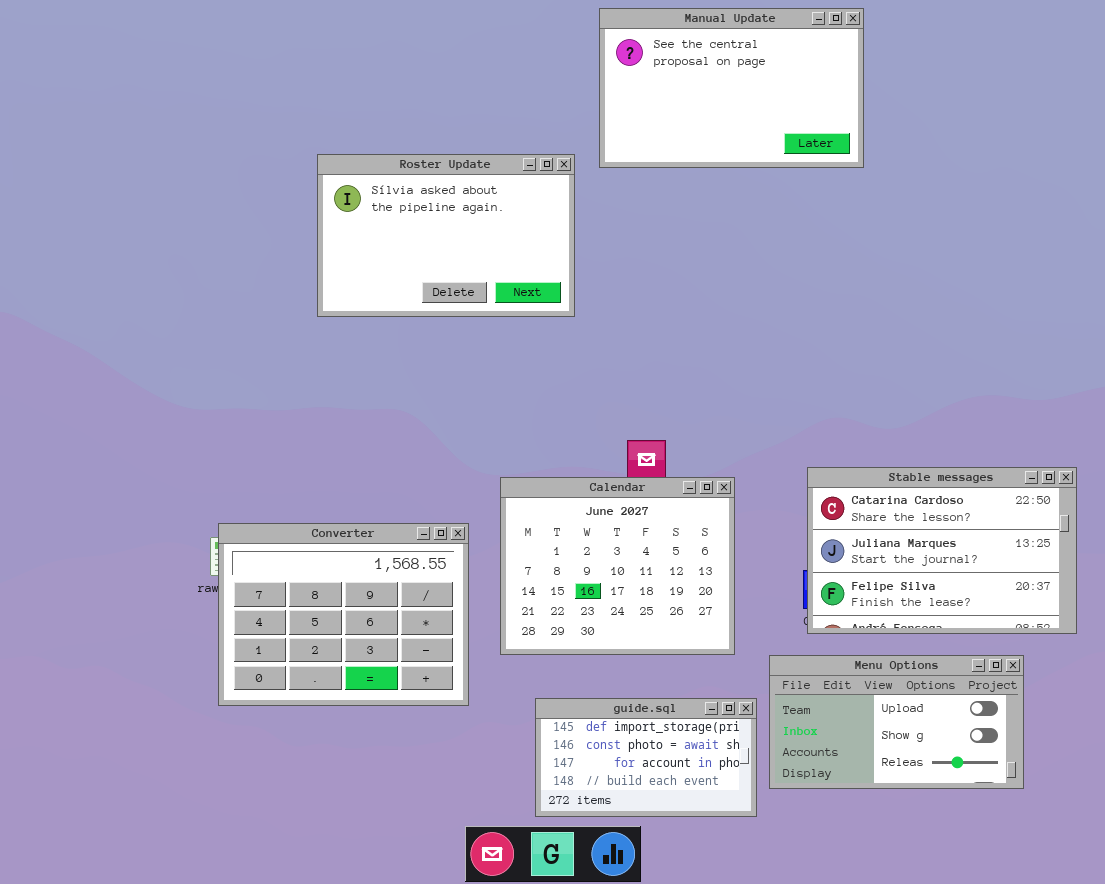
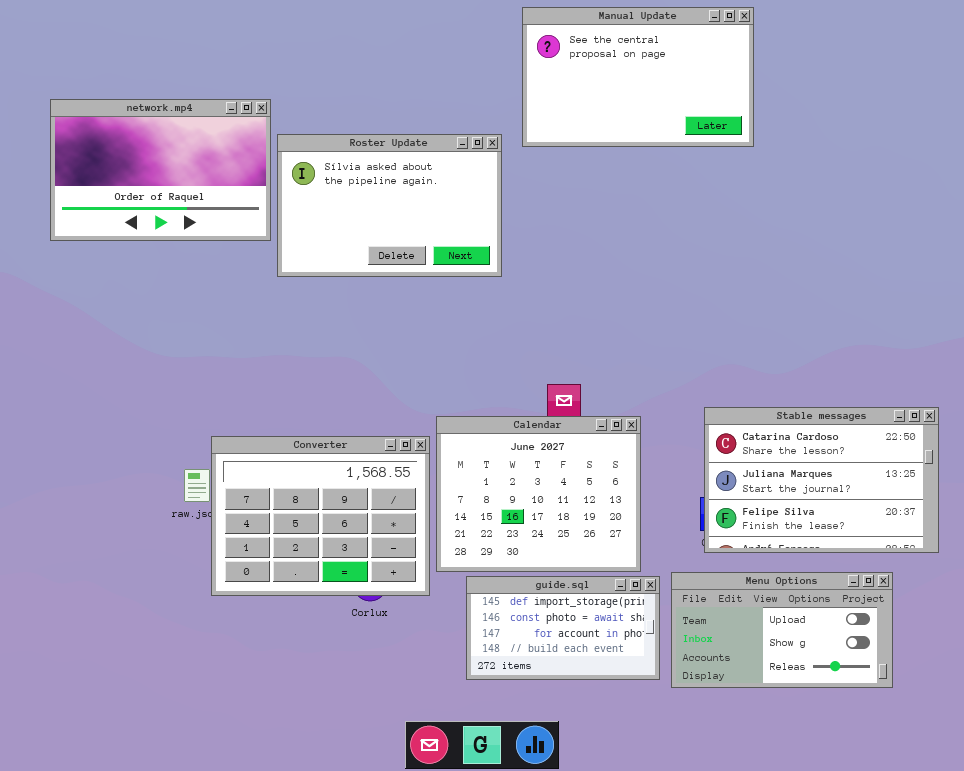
network.mp4: none -> [50,99,271,241], opened
Converter: [218,523,469,706] -> [211,436,430,596], moved
guide.sql: [535,698,757,817] -> [466,576,660,680], moved

